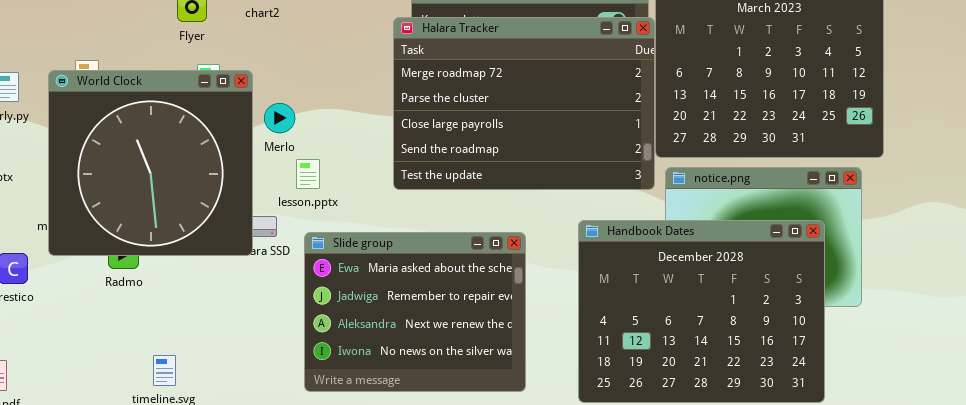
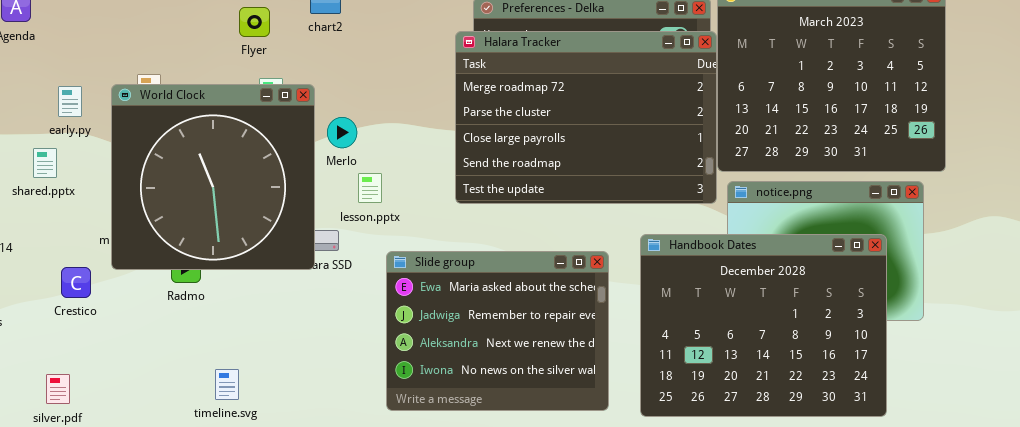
Slide group: [304,232,526,392] -> [386,251,609,411], moved

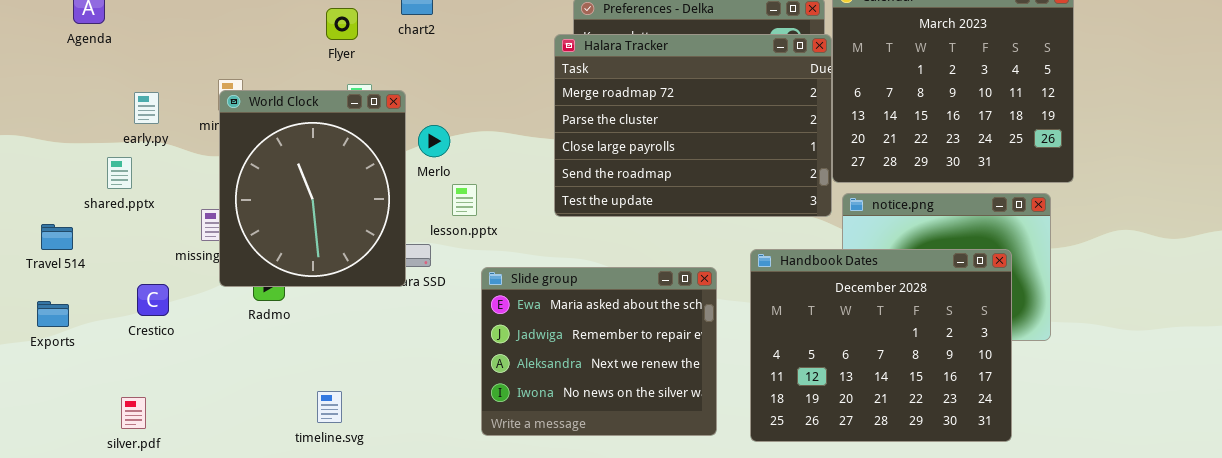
World Clock: [111,84,315,270] -> [219,90,406,287], resized
timeline.svg: [215,369,239,400] -> [317,391,342,423], moved

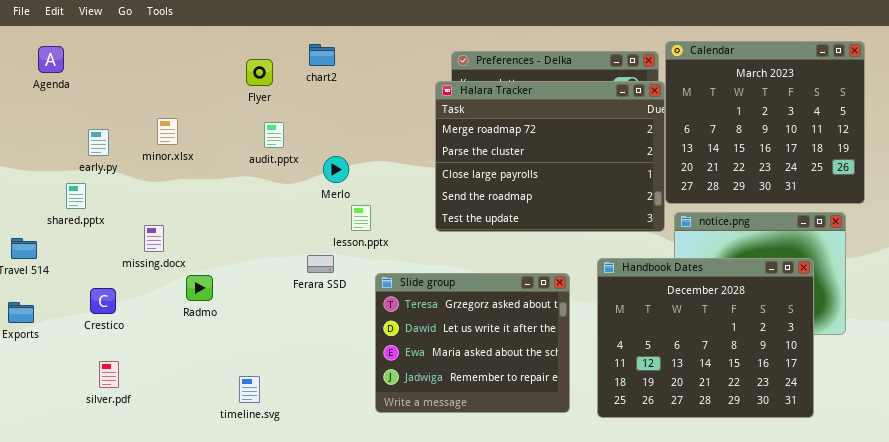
World Clock: [219,90,406,287] -> none, closed
Slide group: [481,267,717,436] -> [375,273,570,413], scrolled up 2 rows
silver.pdf: [121,397,146,429] -> [99,361,119,388], moved

